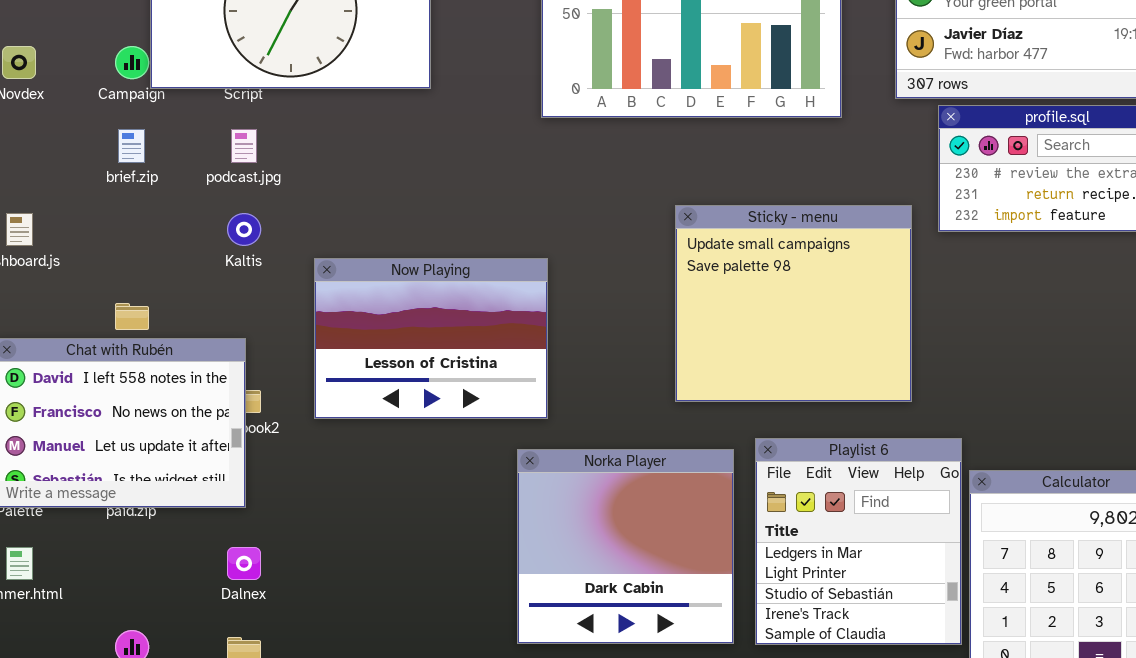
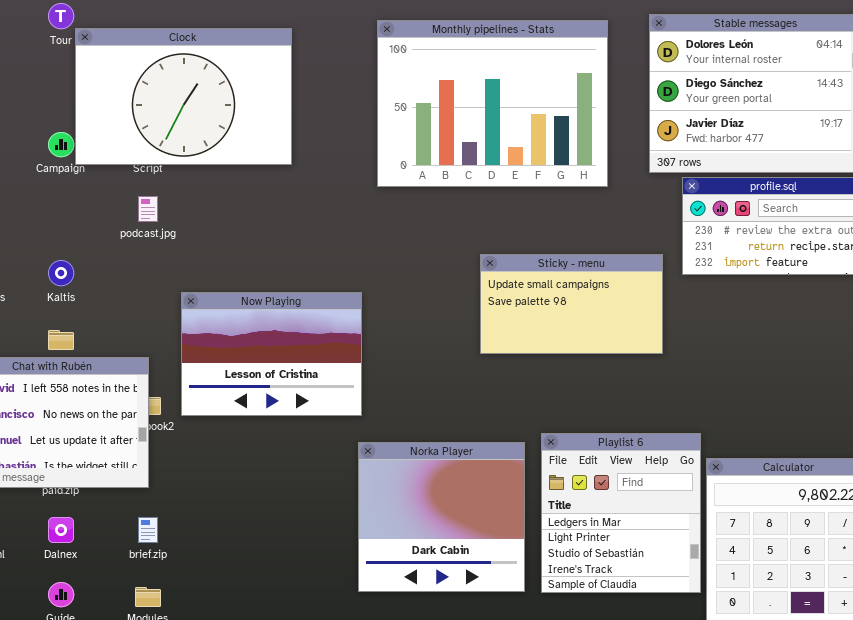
brief.zip: [118,129,145,163] -> [138,517,158,543], moved
Sticky - menu: [675,205,912,402] -> [480,254,663,354], resized
Kaltis: [227,213,261,246] -> [48,260,74,286], moved
Now Playing: [314,258,548,419] -> [181,292,362,416], moved
Dalnex: [227,547,261,580] -> [48,517,74,543], moved

